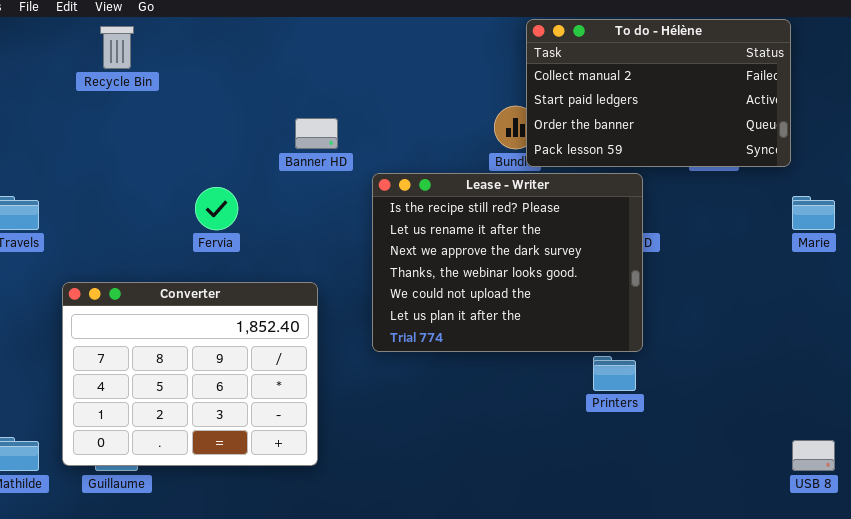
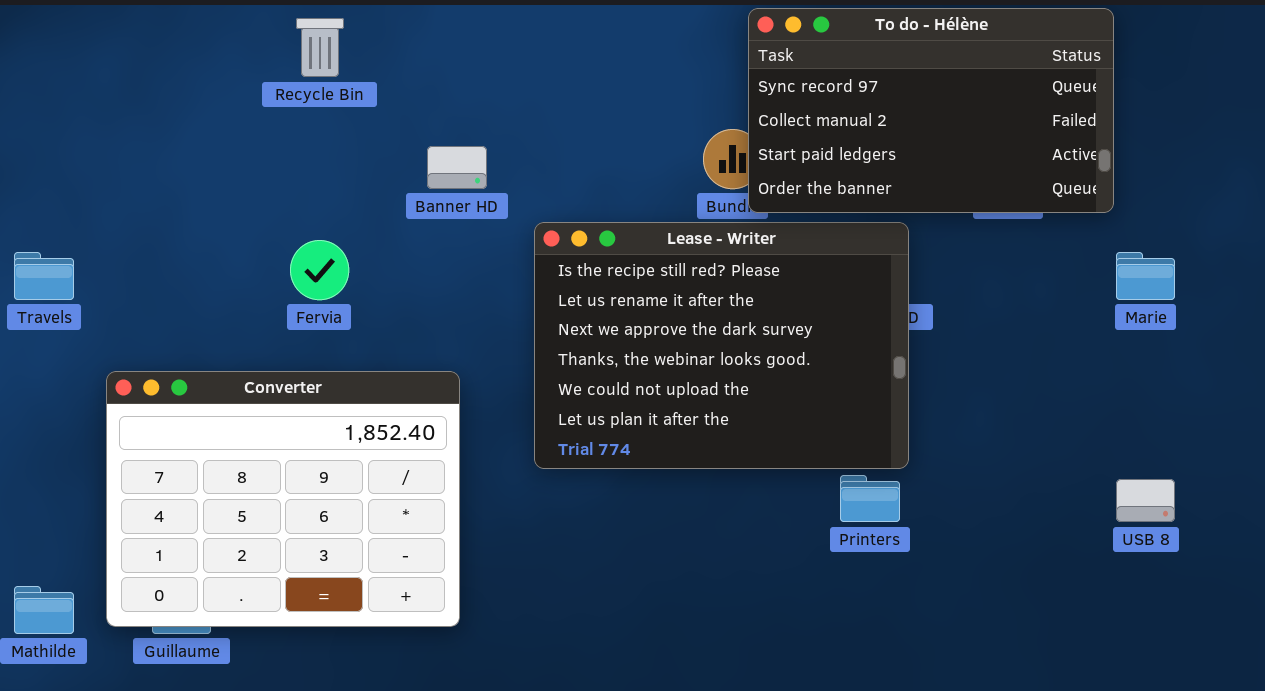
To do - Hélène: [526,19,791,167] -> [748,8,1114,213], scrolled up 1 row
Recycle Bin: [100,26,134,69] -> [296,18,344,77], moved
USB 8: [792,440,835,471] -> [1116,479,1175,522], moved

